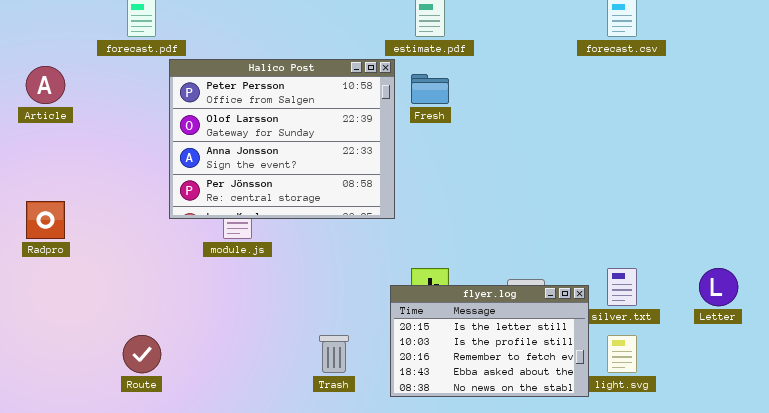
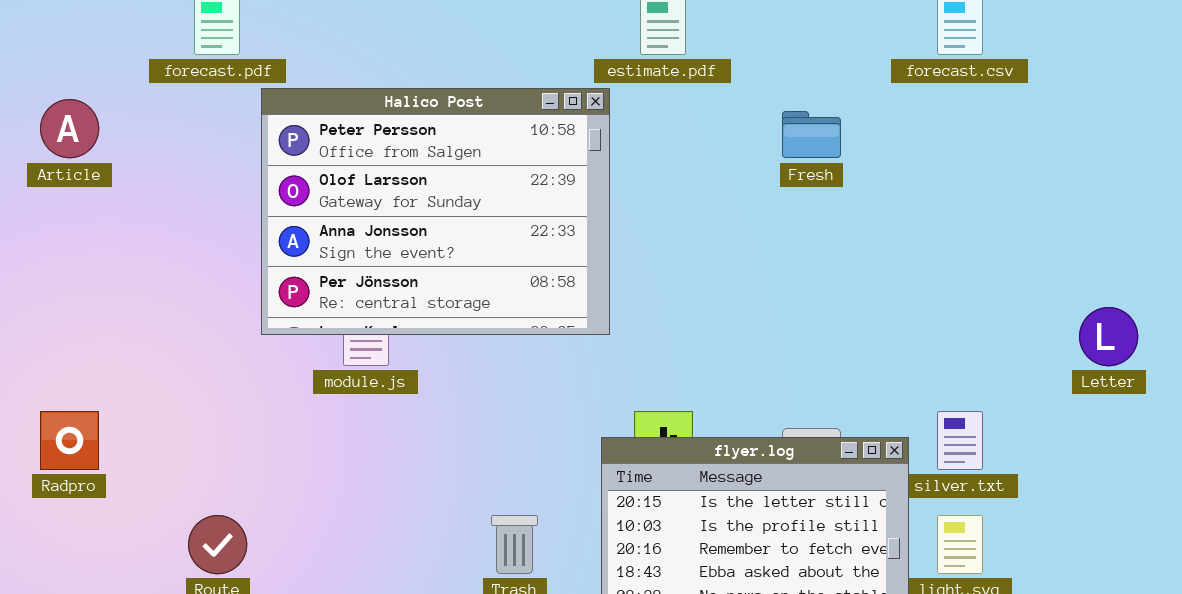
Fresh: [411,74,449,104] -> [782,111,841,158], moved
Radpro: [26,201,65,239] -> [40,411,99,470], moved
Letter: [699,268,738,306] -> [1079,307,1138,366], moved

